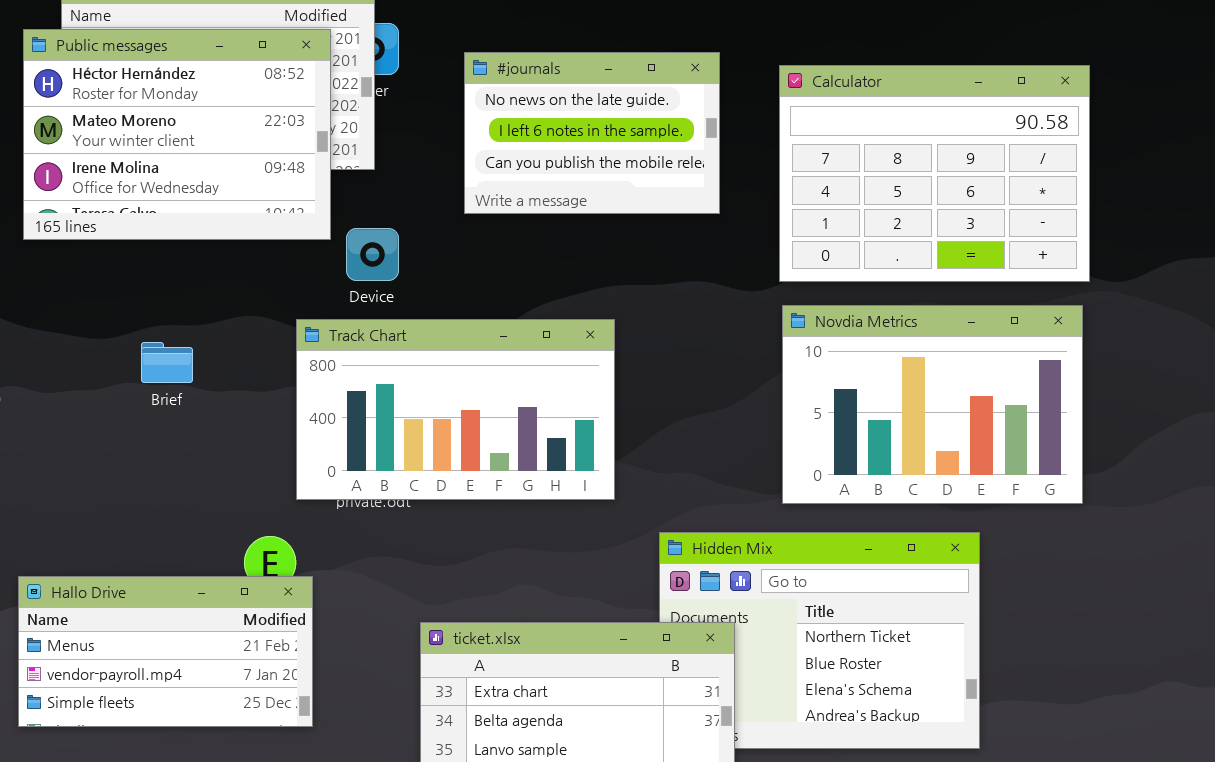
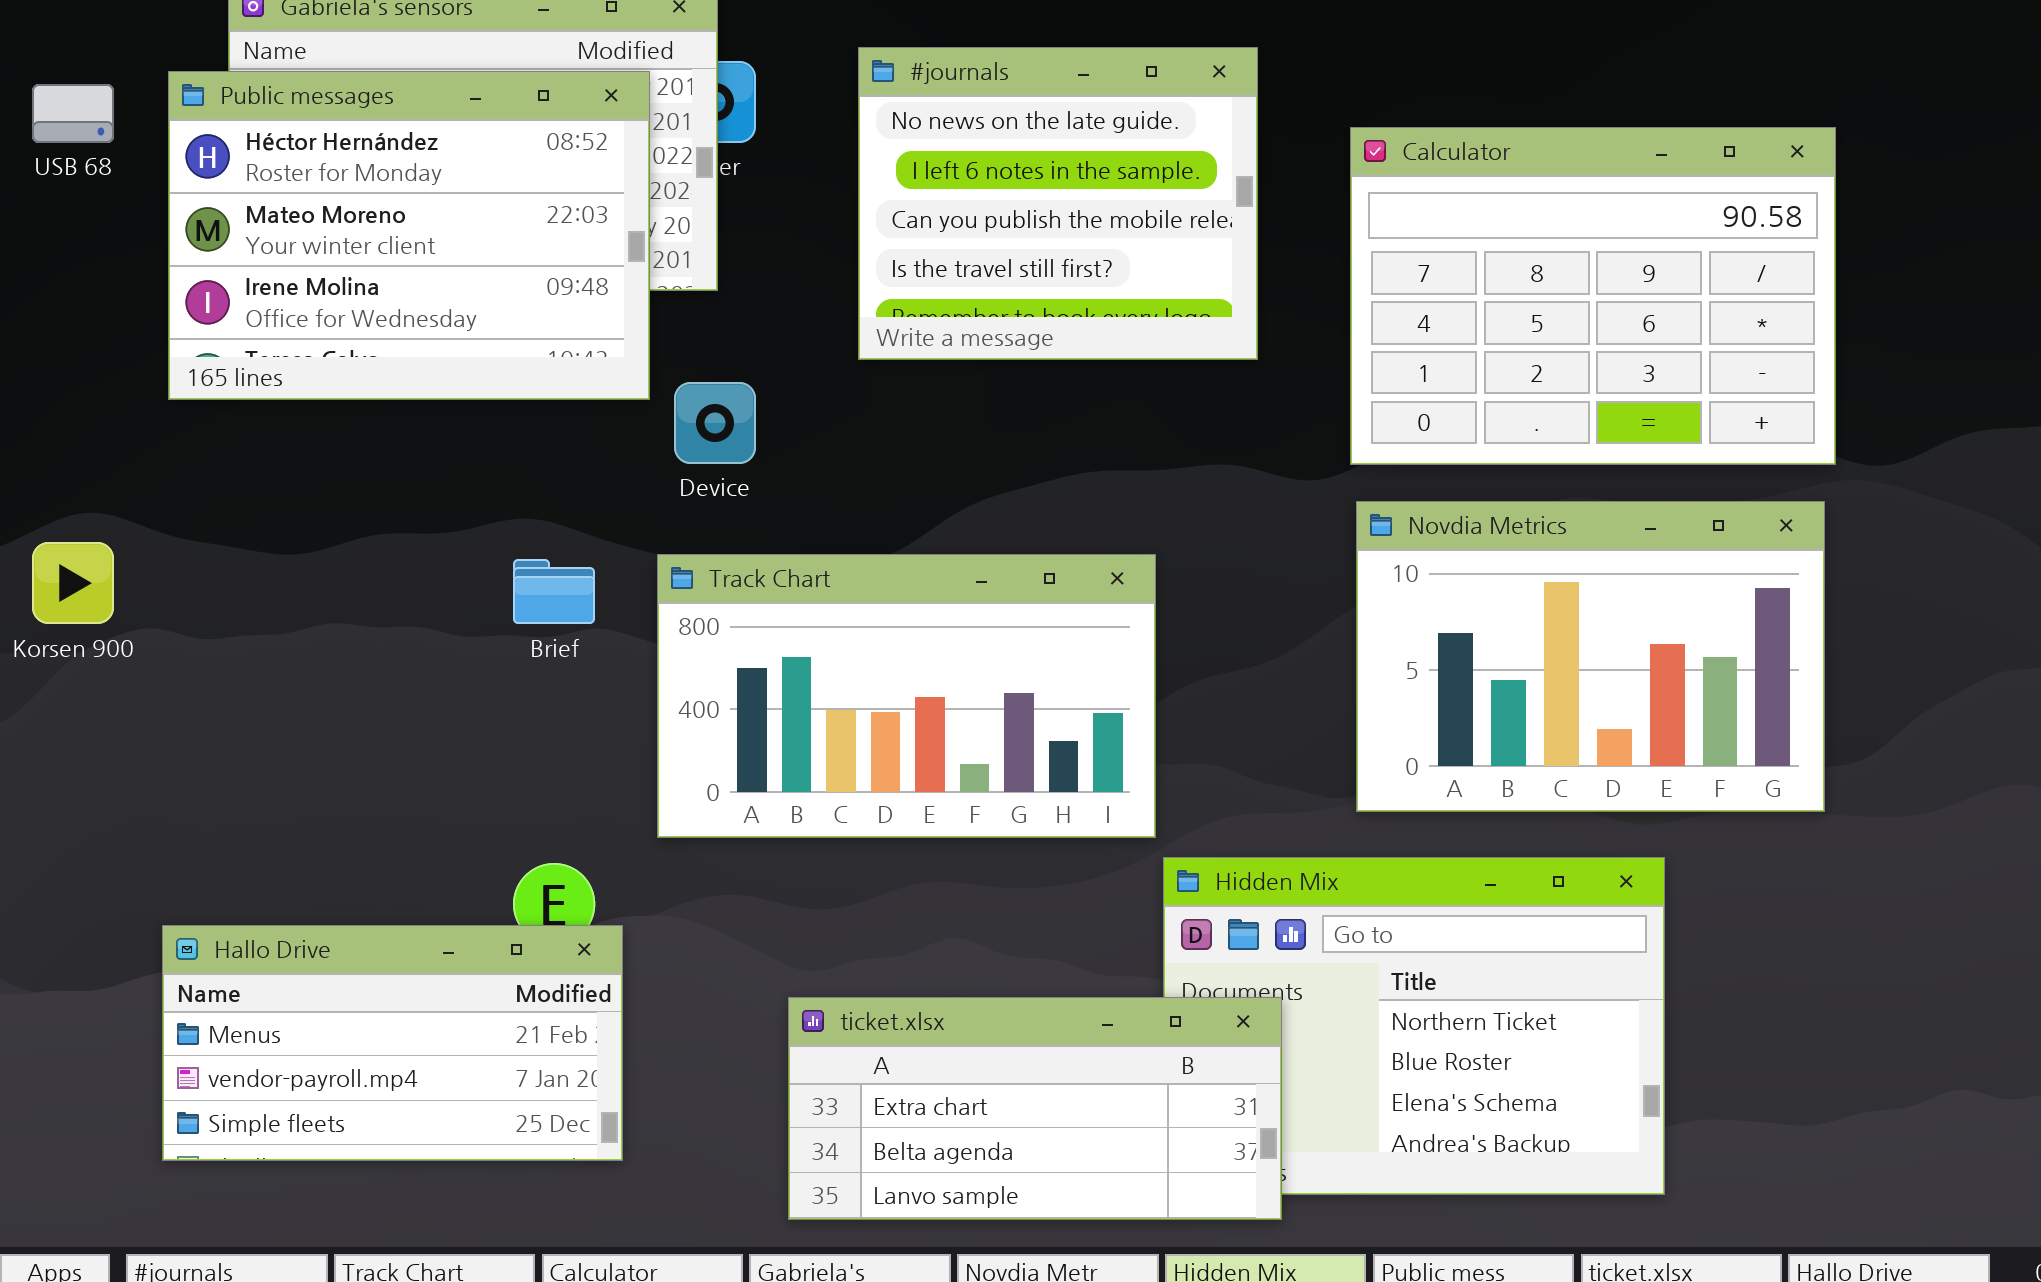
#journals: [464,52,720,214] -> [858,47,1258,360], resized
Track Chart: [296,319,615,500] -> [657,554,1156,838], moved
Brief: [141,342,193,383] -> [513,559,595,624], moved

